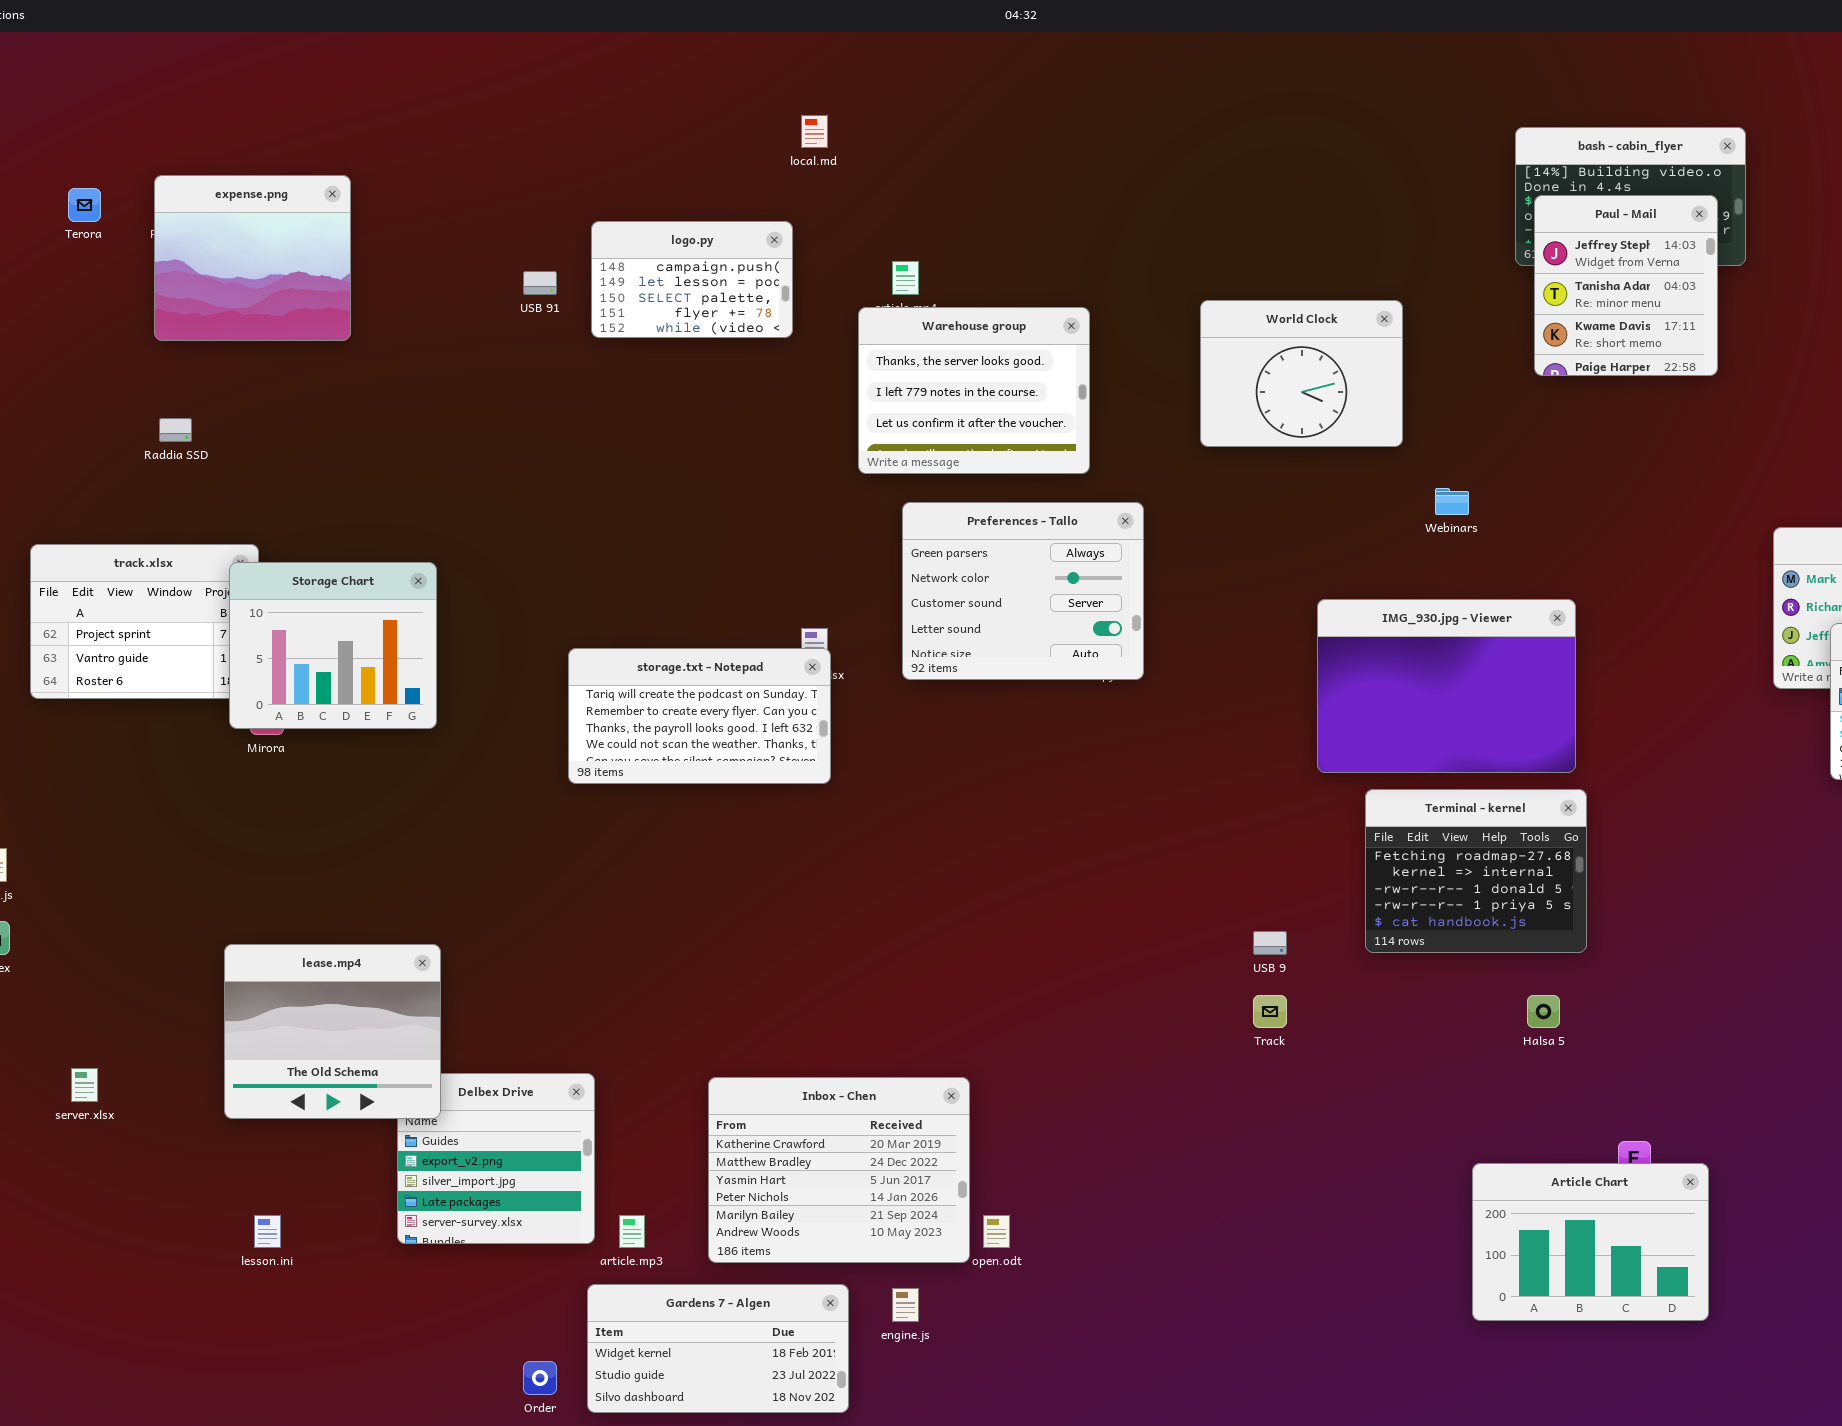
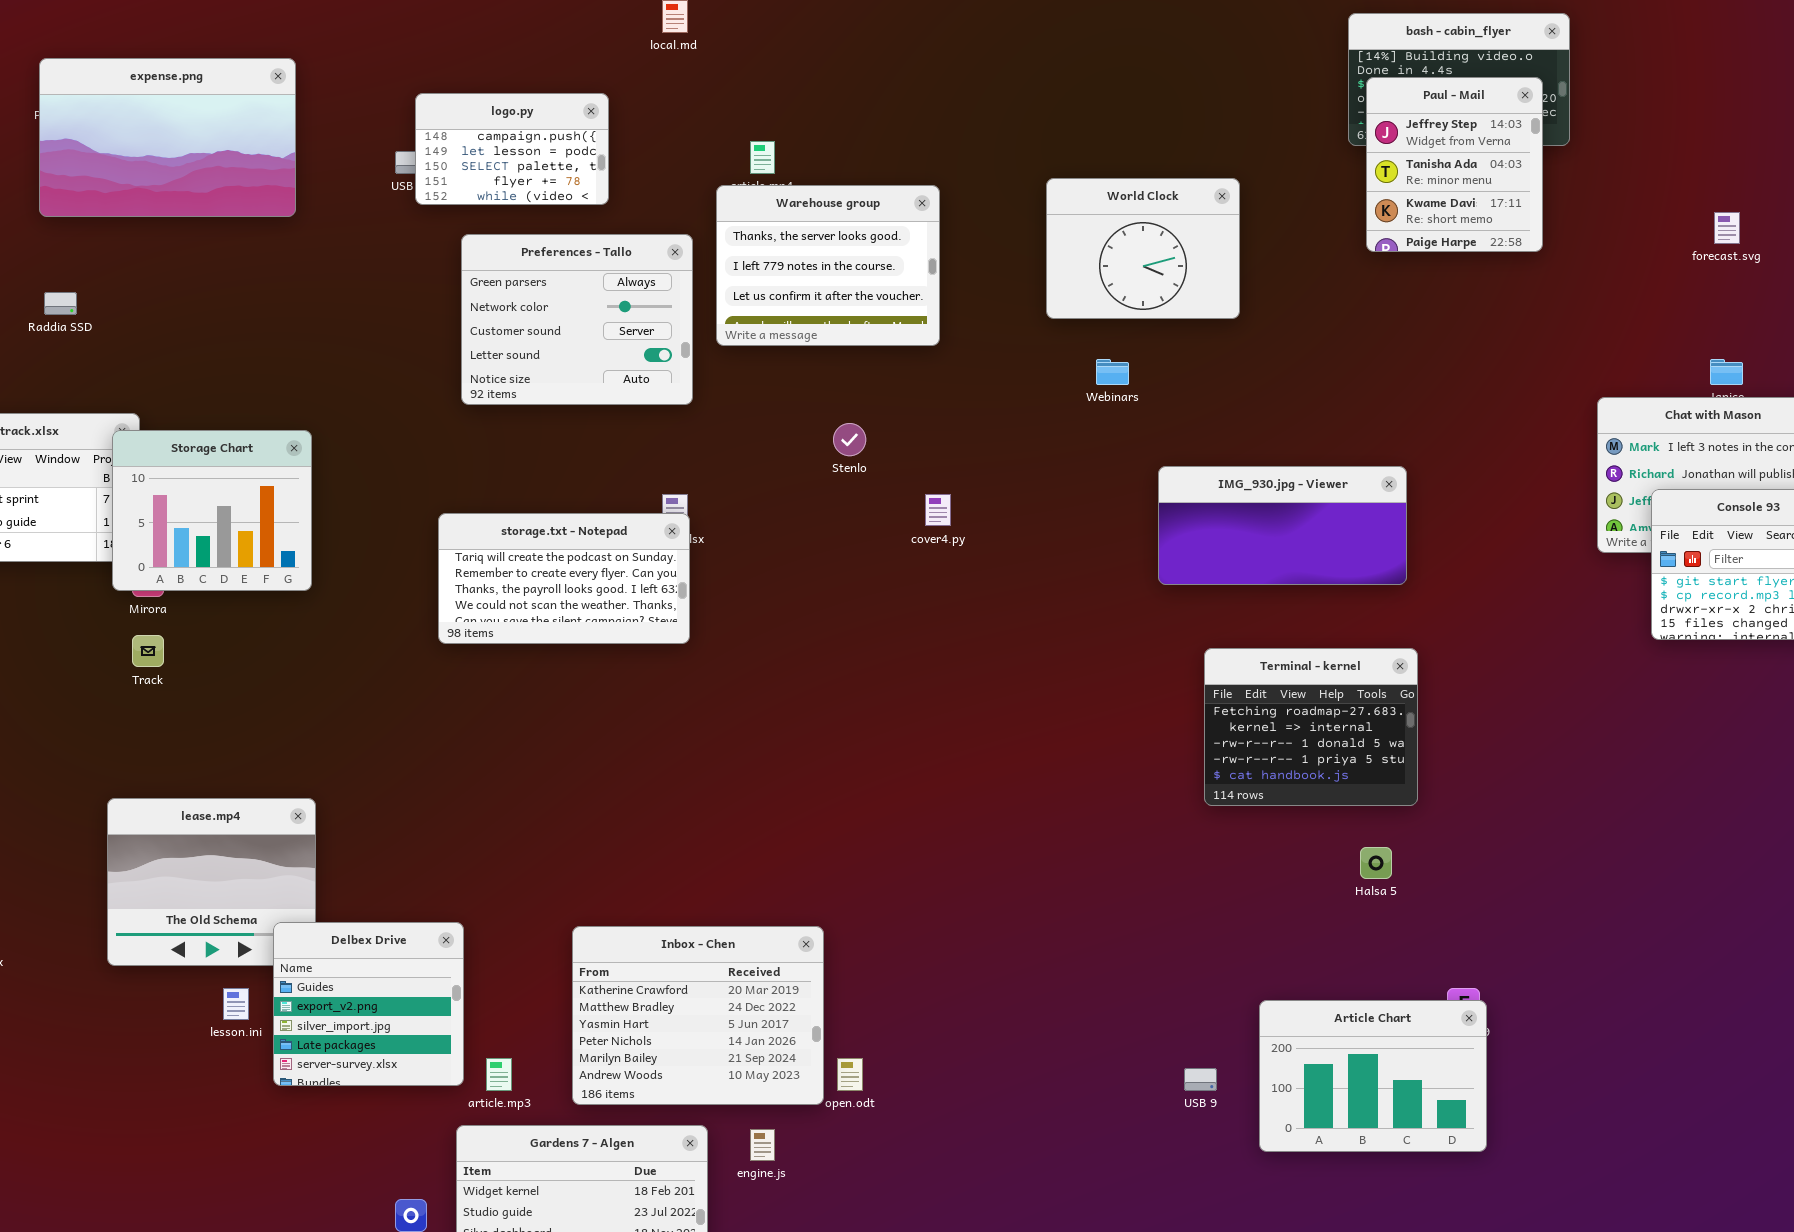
expense.png: [154,175,351,341] -> [39,58,296,217], resized
logo.py: [591,221,793,338] -> [415,93,609,205], moved
Webinars: [1435,488,1469,515] -> [1096,359,1129,385], moved
Preferences - Tallo: [902,502,1144,680] -> [461,234,693,405], moved
IMG_930.jpg - Viewer: [1317,599,1576,773] -> [1158,466,1407,585], resized
USB 9: [1253,931,1287,955] -> [1184,1068,1217,1091], moved
Track: [1253,995,1287,1028] -> [132,635,164,667], moved
Delbex Drive: [397,1073,595,1244] -> [273,922,464,1086], raised
Article Chart: [1472,1163,1709,1321] -> [1259,1000,1487,1152], moved
lesson.ini: [254,1215,281,1248] -> [223,988,249,1020], moved

